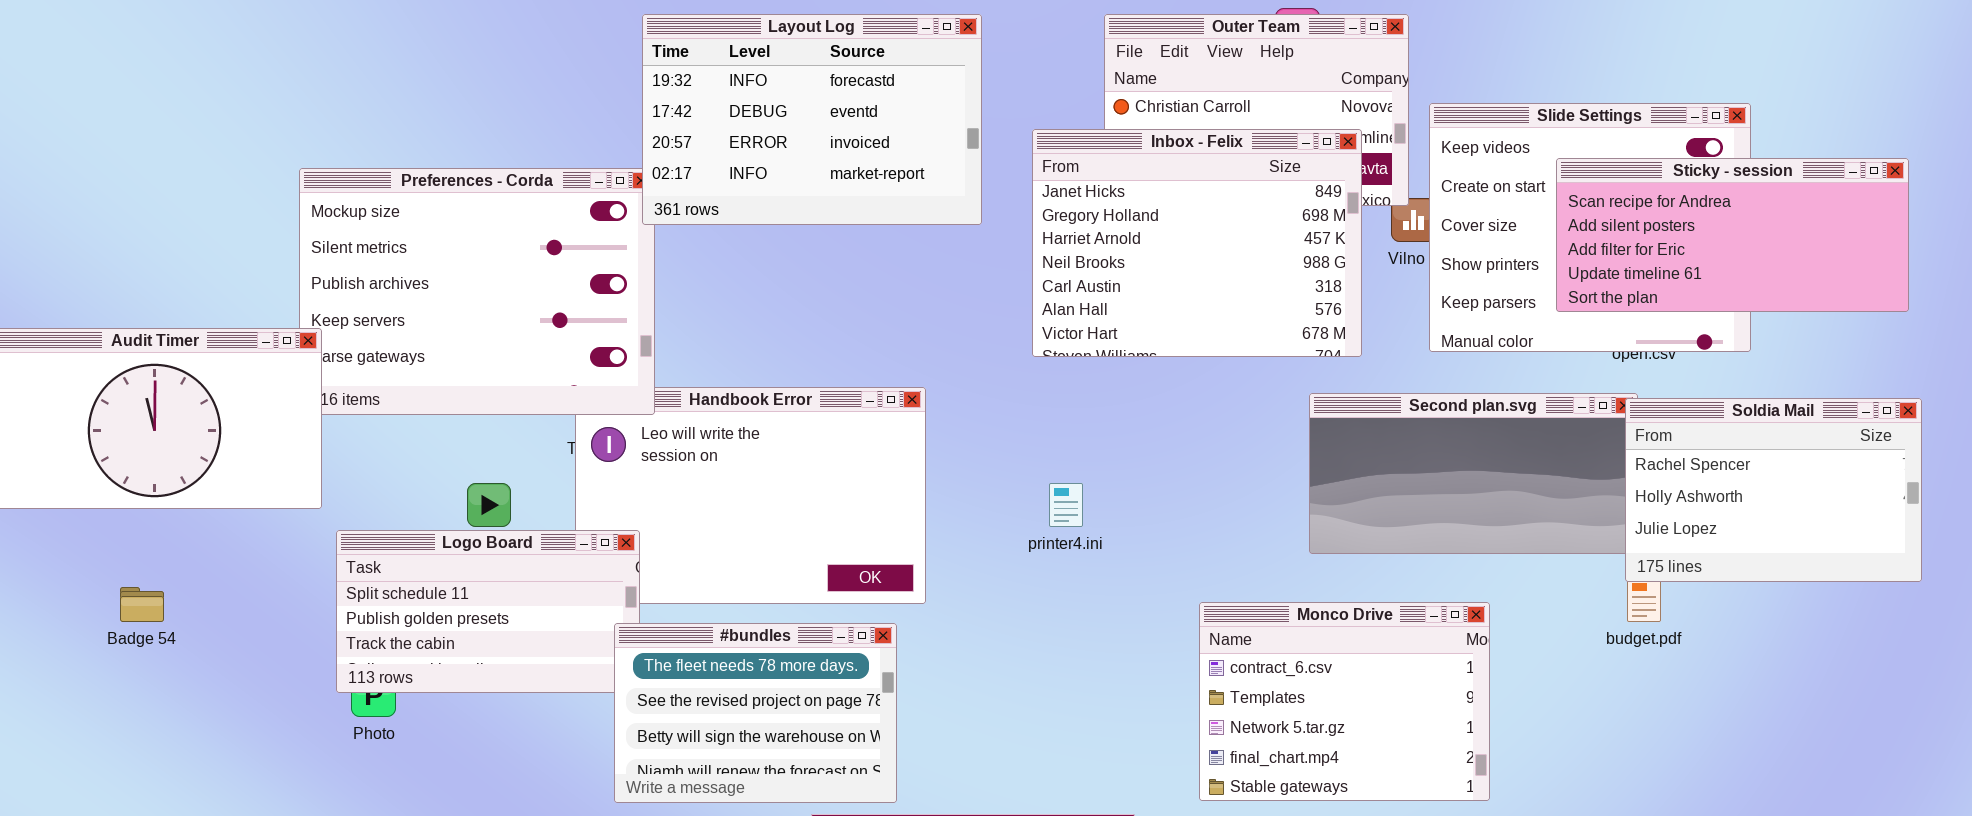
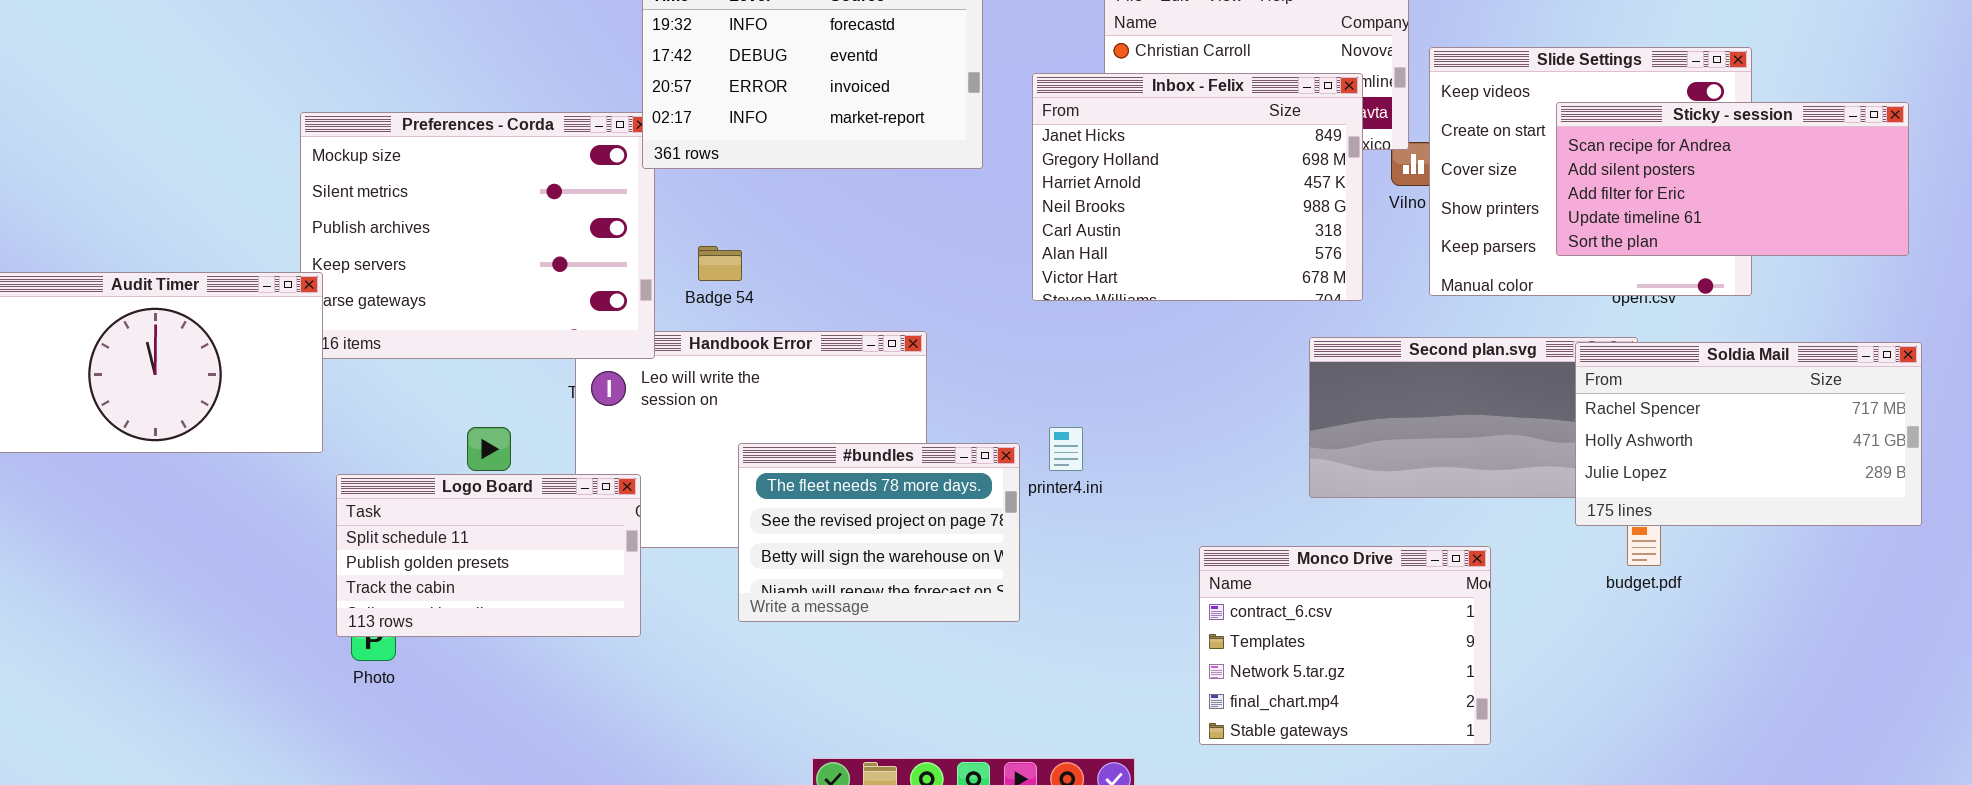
Soldia Mail: [1625,398,1922,582] -> [1575,342,1922,526], resized
Badge 54: [120,587,164,622] -> [698,246,742,281], moved
#bundles: [614,623,897,803] -> [738,443,1020,622], moved

